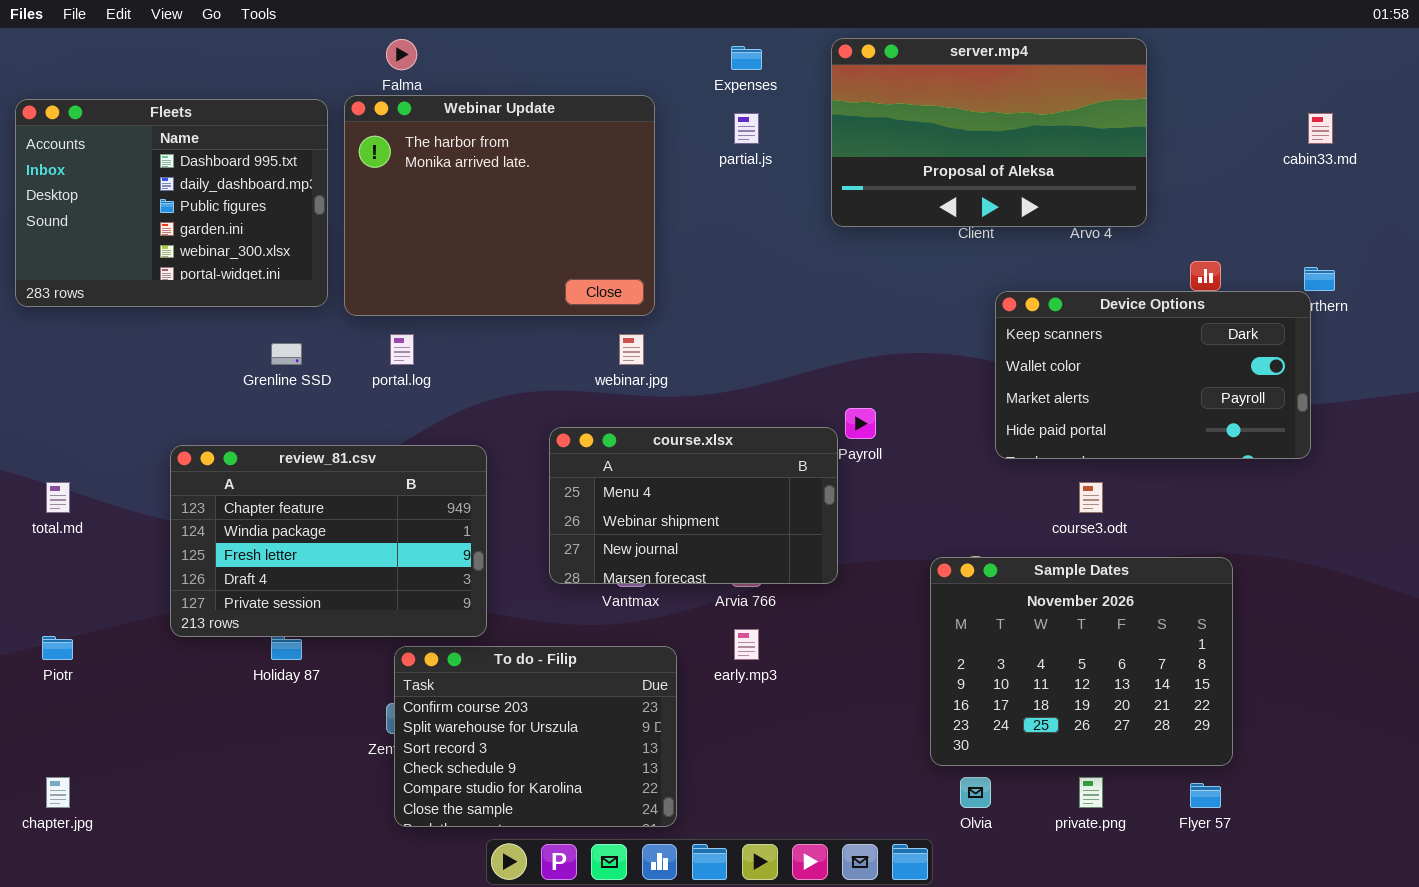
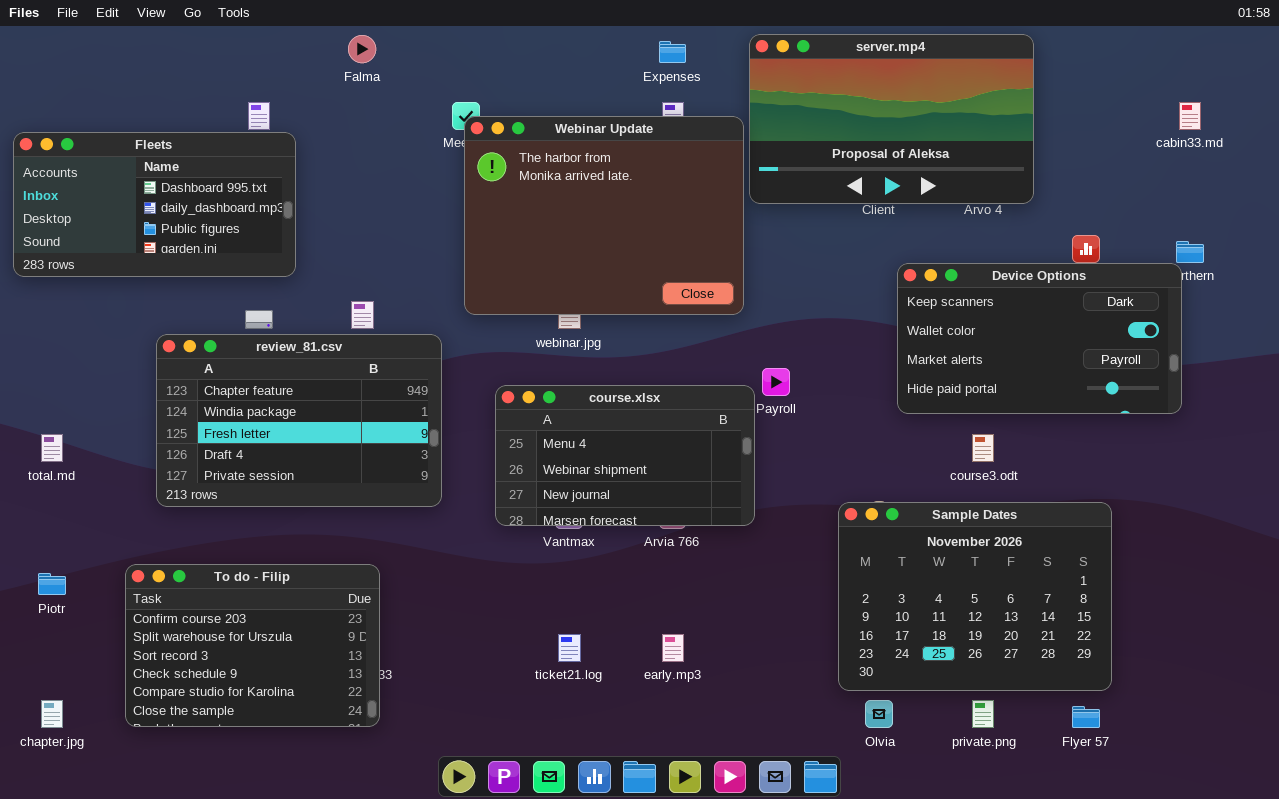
Webinar Update: [344,95,655,316] -> [464,116,744,315], moved
Fleets: [15,99,328,307] -> [13,132,296,277], resized
review_81.csv: [170,445,487,637] -> [156,334,442,507], moved
early.mp3: [734,629,759,660] -> [662,634,684,662], moved
To do - Filip: [394,646,677,827] -> [125,564,380,727], moved

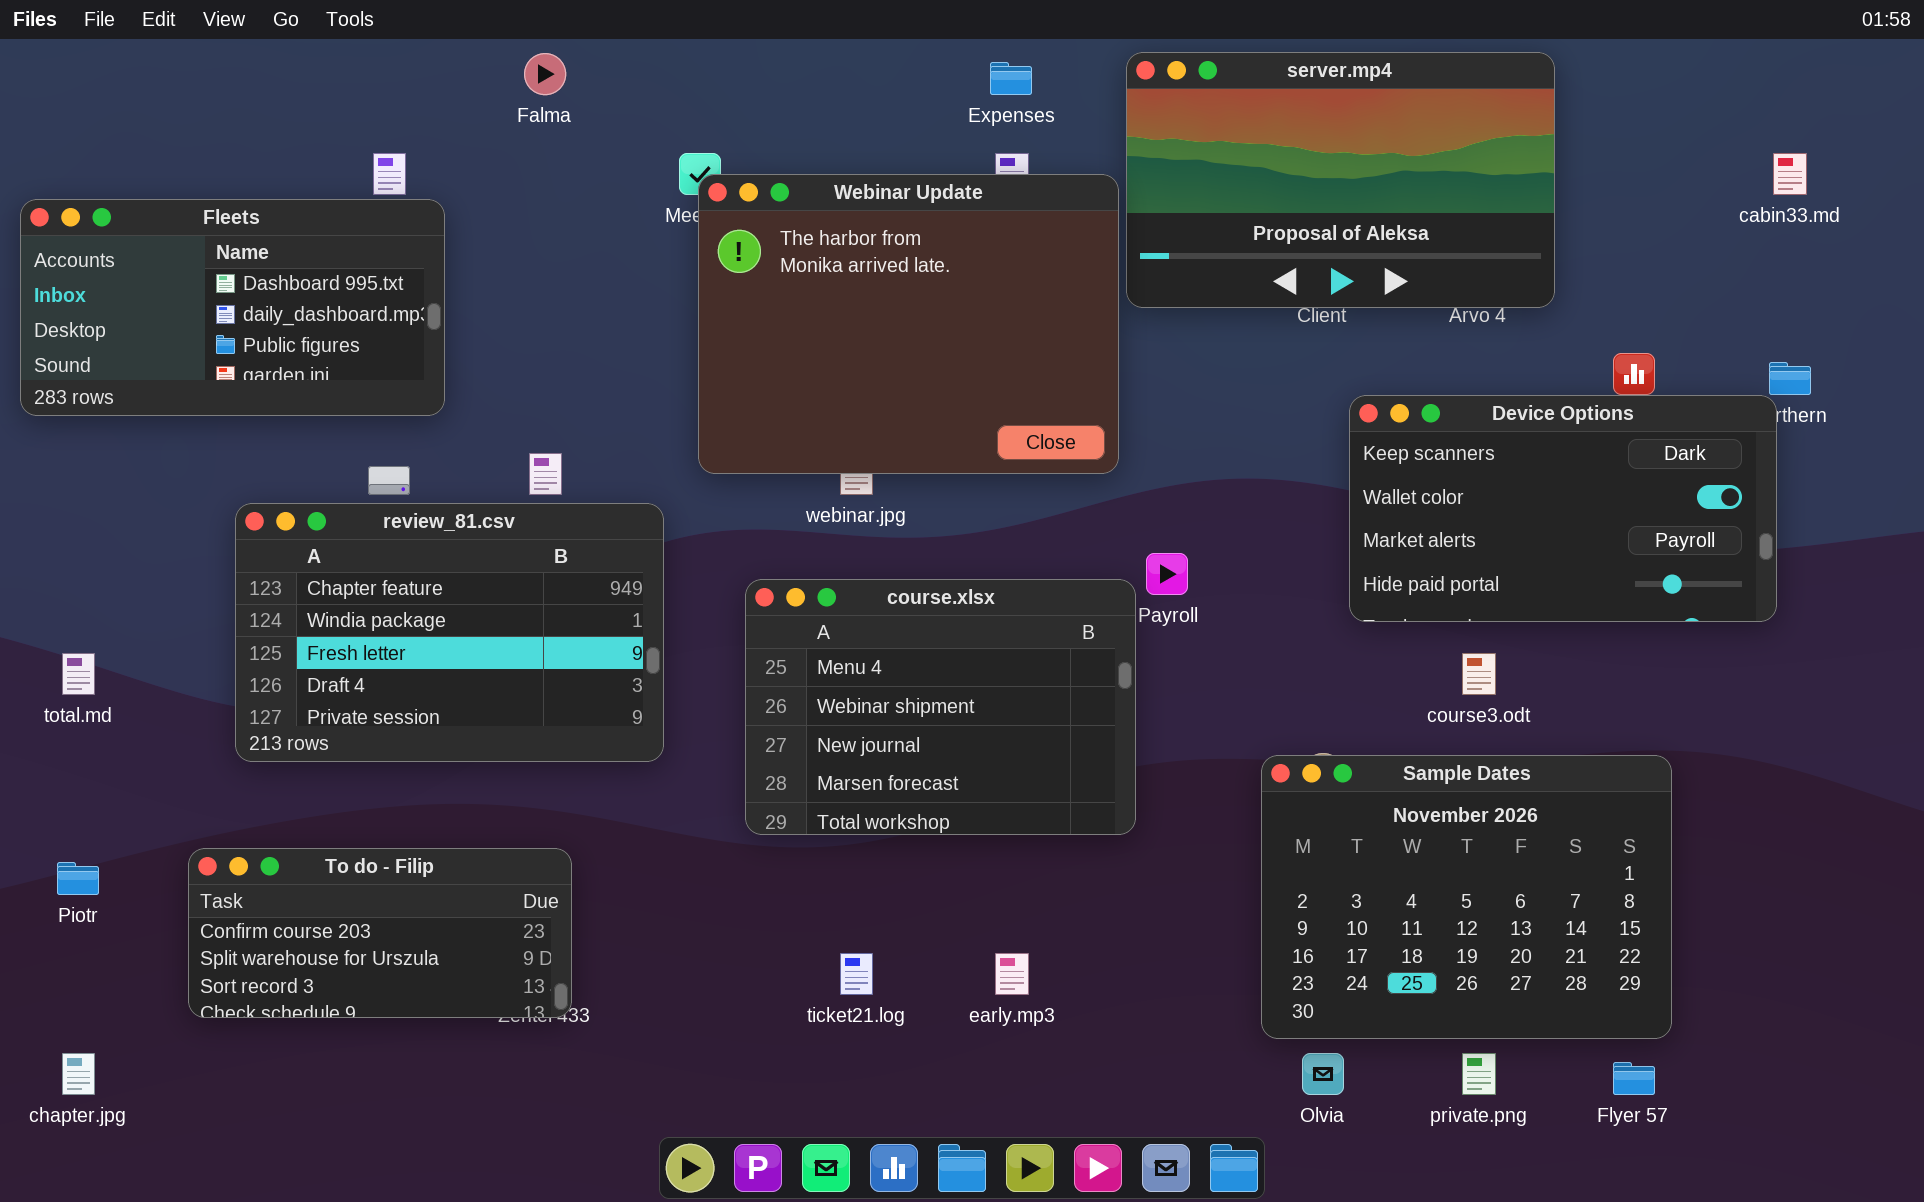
course.xlsx: [495,385,755,526] -> [745,579,1136,835], resized
To do - Filip: [125,564,380,727] -> [188,848,572,1018], resized

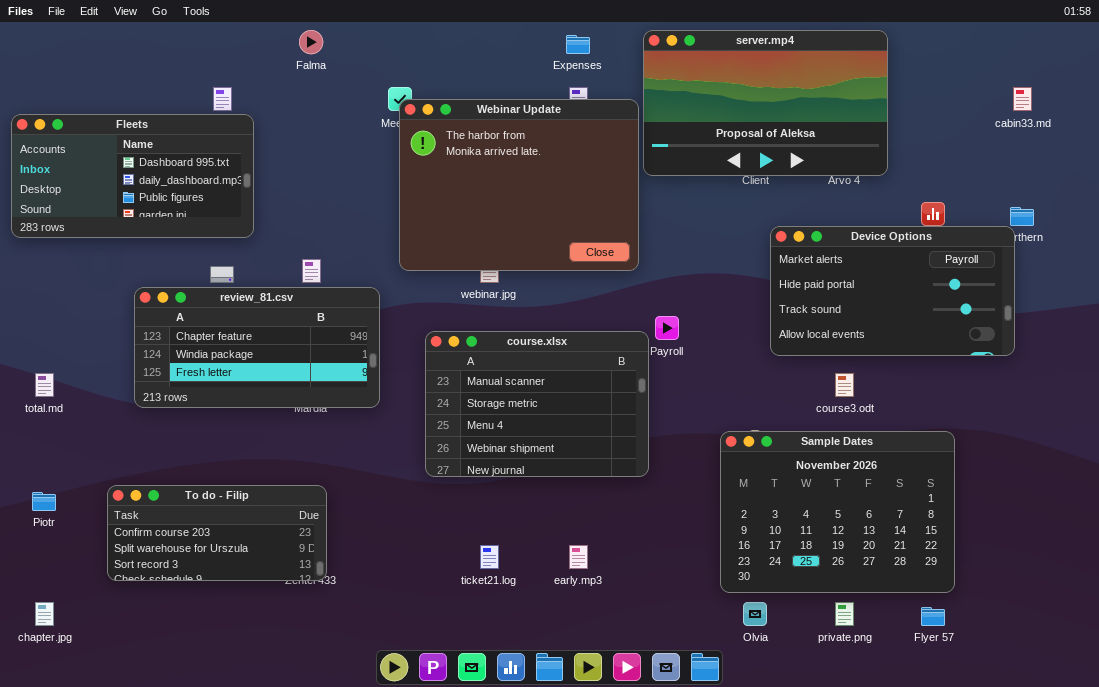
Device Options: [1349,395,1777,622] -> [770,226,1015,356], scrolled down 2 rows
review_81.csv: [235,503,664,762] -> [134,287,380,408], resized
course.xlsx: [745,579,1136,835] -> [425,331,649,477], scrolled up 2 rows

